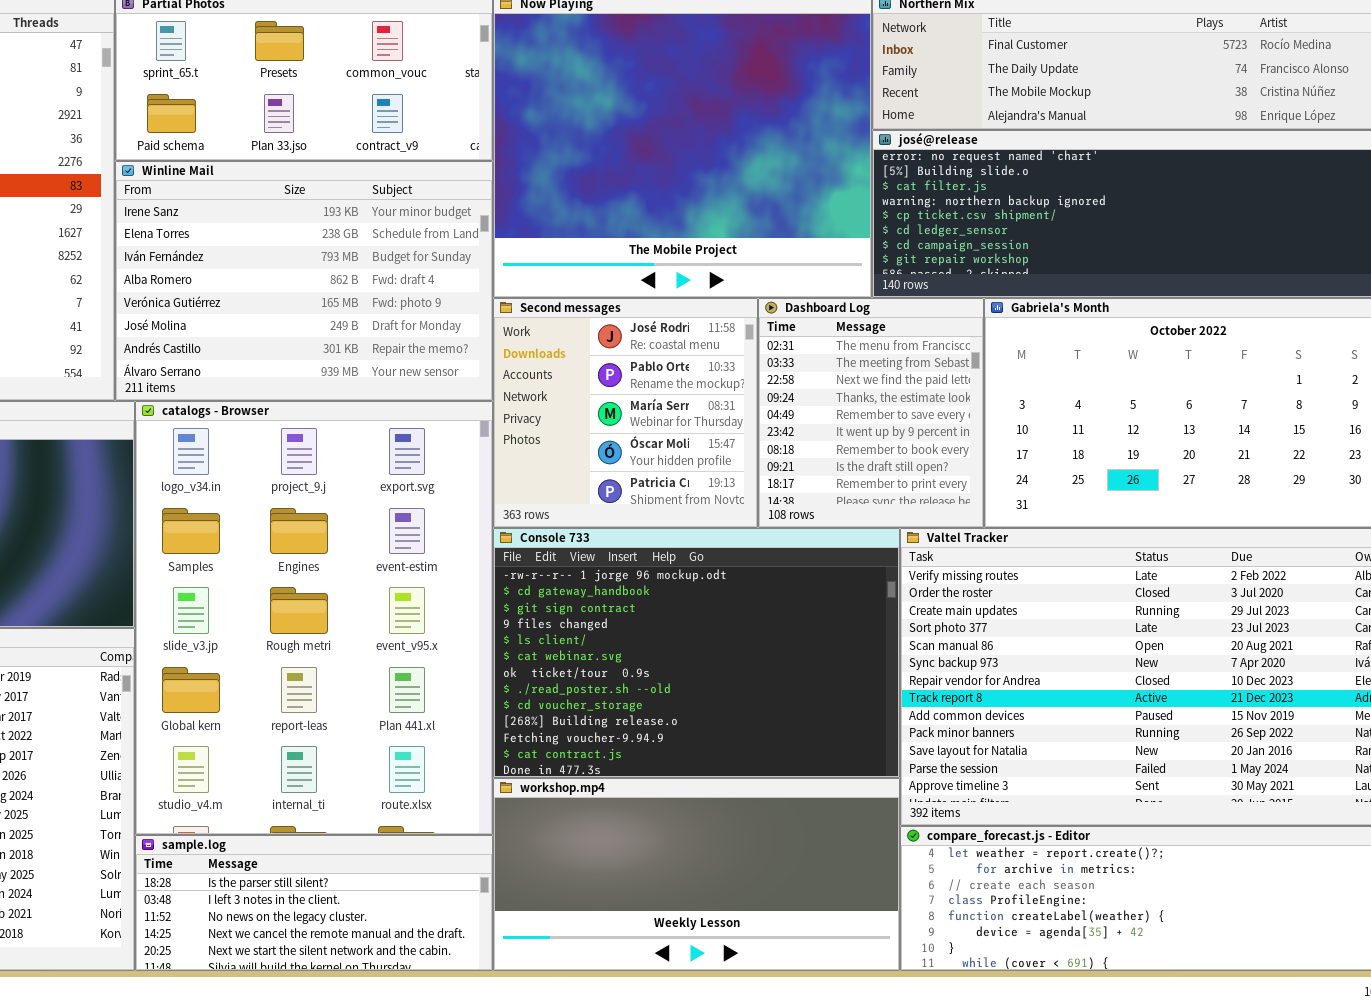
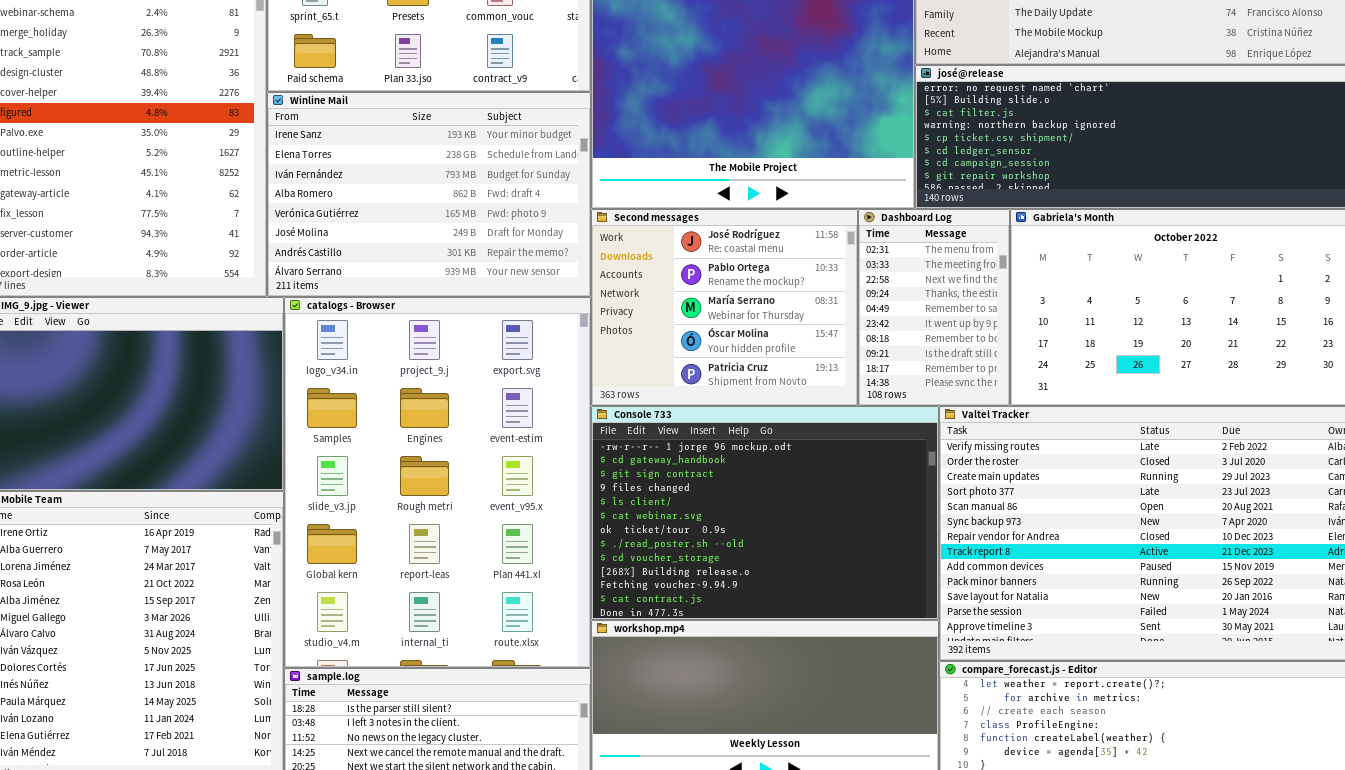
Second messages: [493,298,758,528] -> [591,209,858,406], resized
Dashboard Log: [758,298,984,528] -> [858,209,1010,406], resized

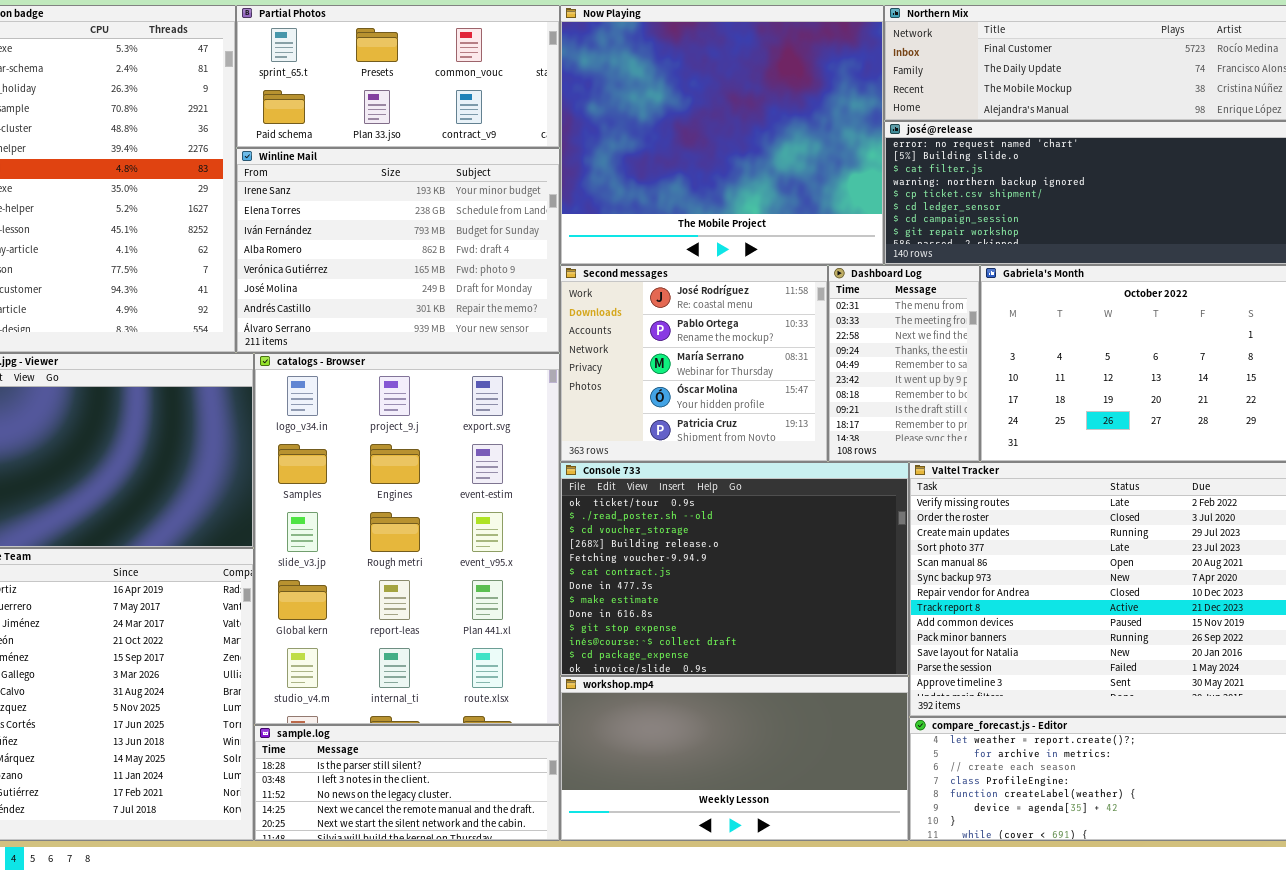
Console 733: [591,406,939,620] -> [560,462,909,676], scrolled down 6 rows

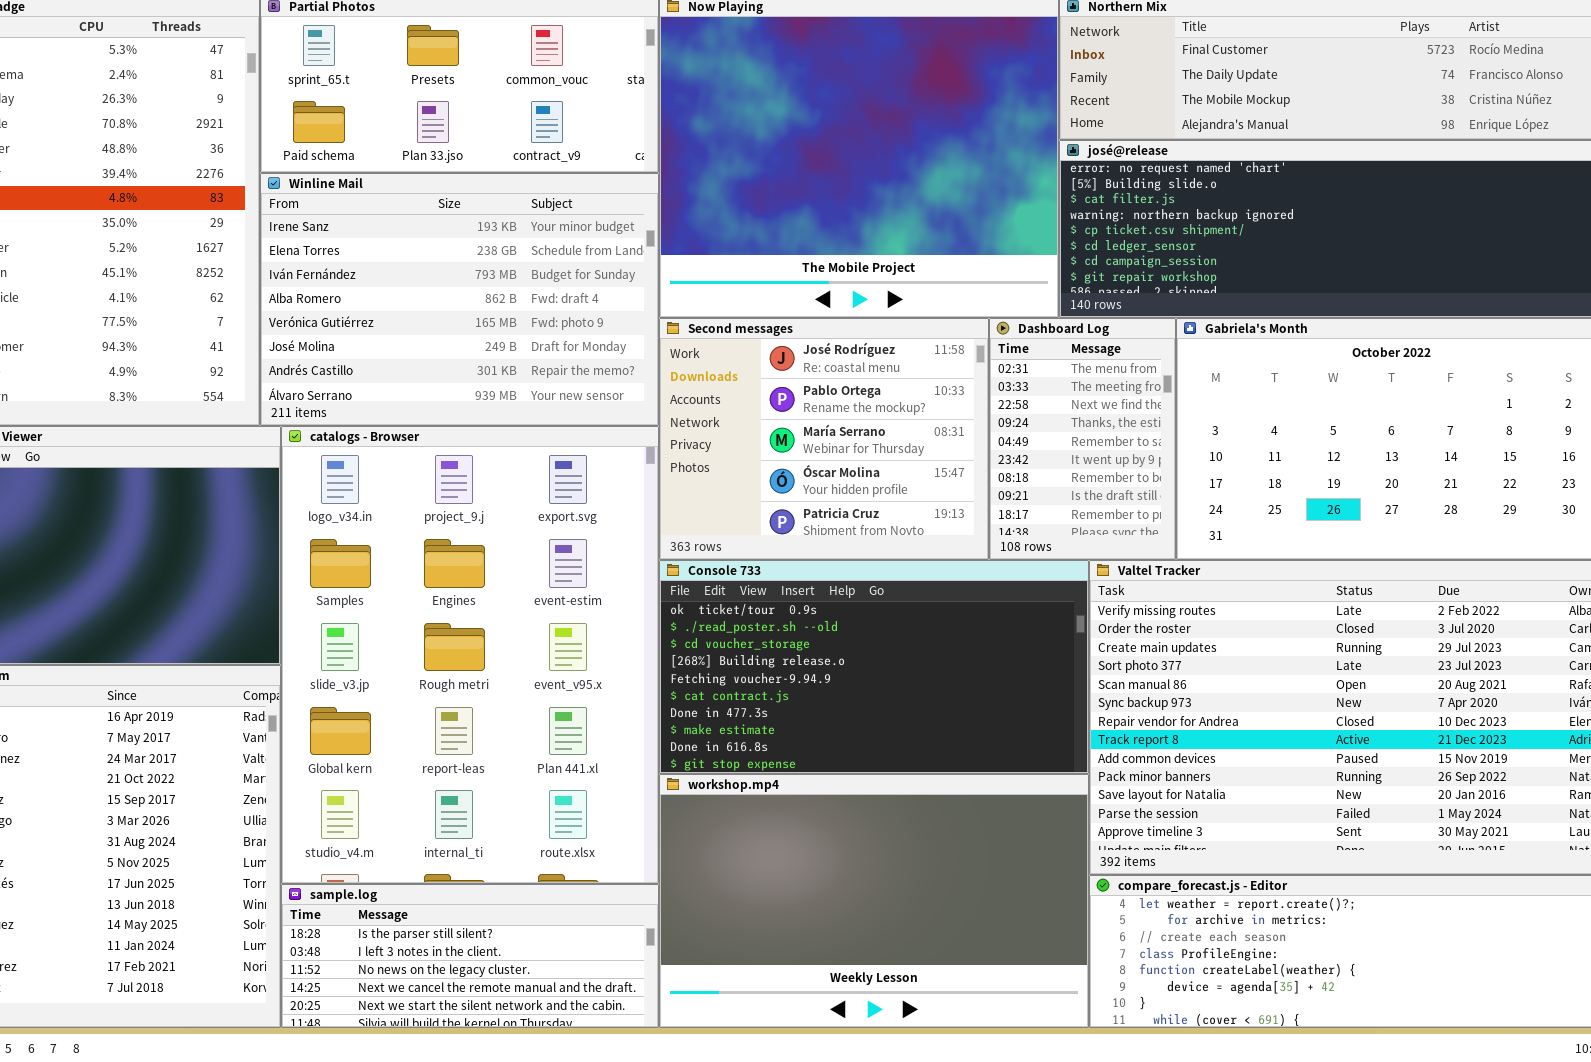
Console 733: [560,462,909,676] -> [659,560,1089,774], resized
workshop.mp4: [560,676,909,841] -> [659,774,1089,1028], resized

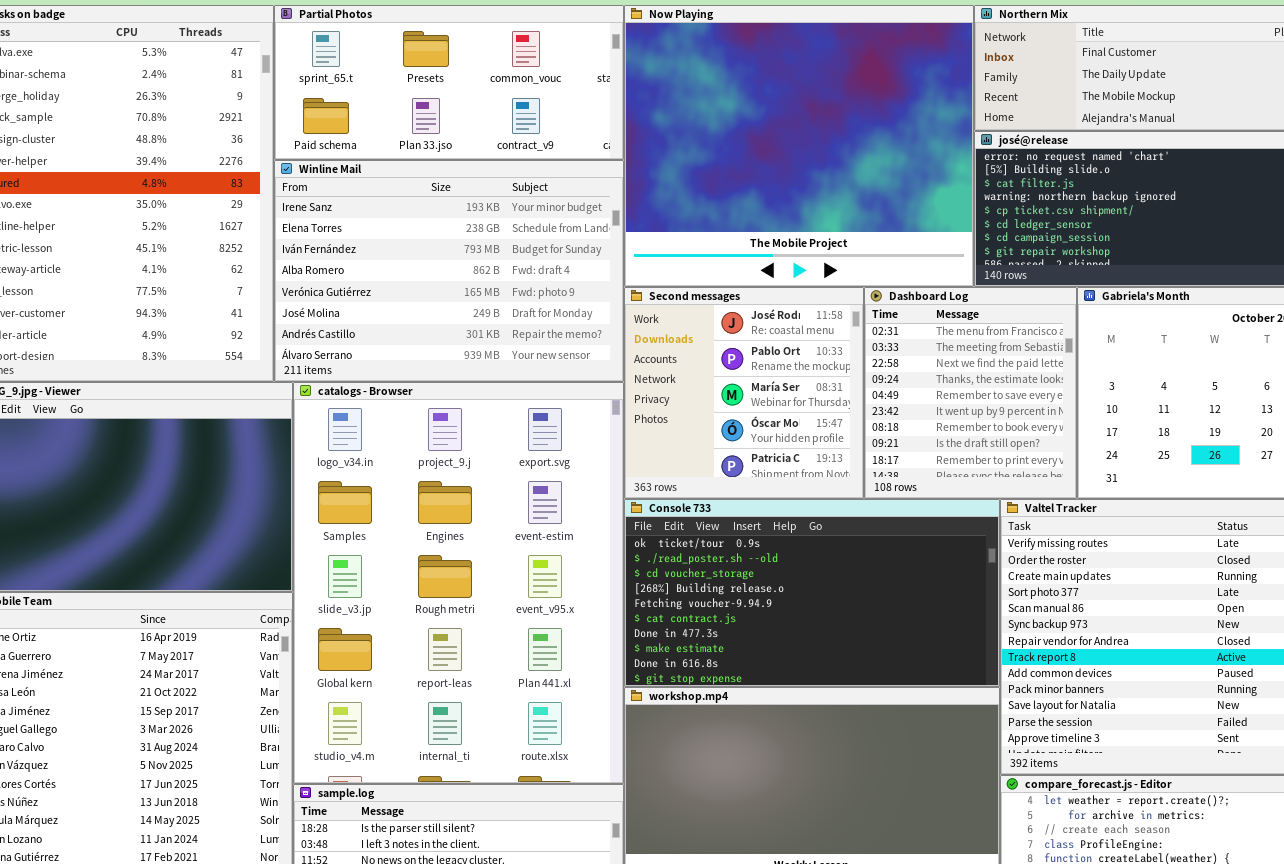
Second messages: [659,318,989,560] -> [624,287,864,499], resized
Dashboard Log: [989,318,1176,560] -> [864,287,1077,499], resized

